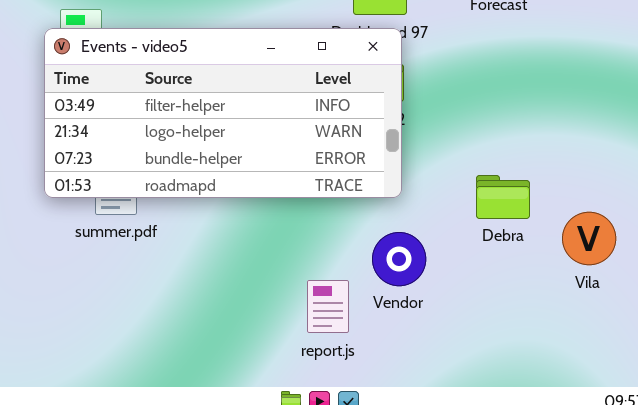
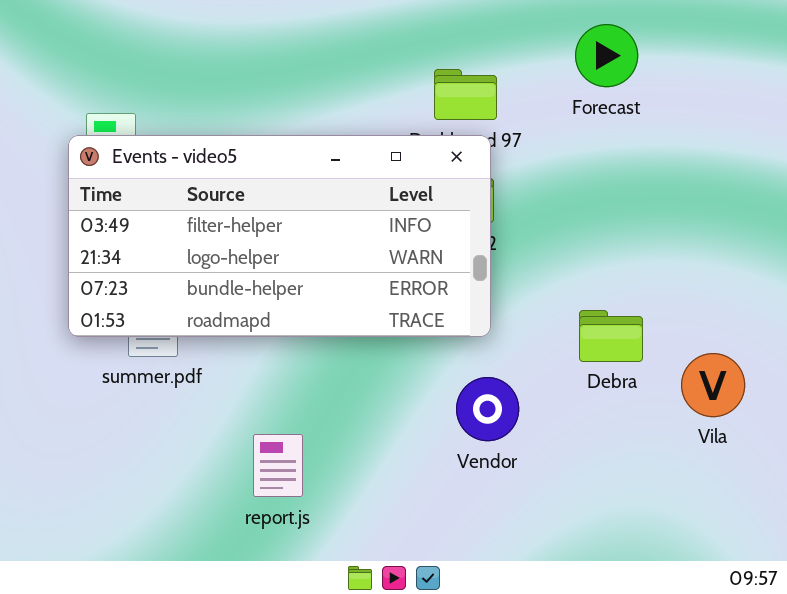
report.js: [307,280,349,333] -> [253,434,303,497], moved

